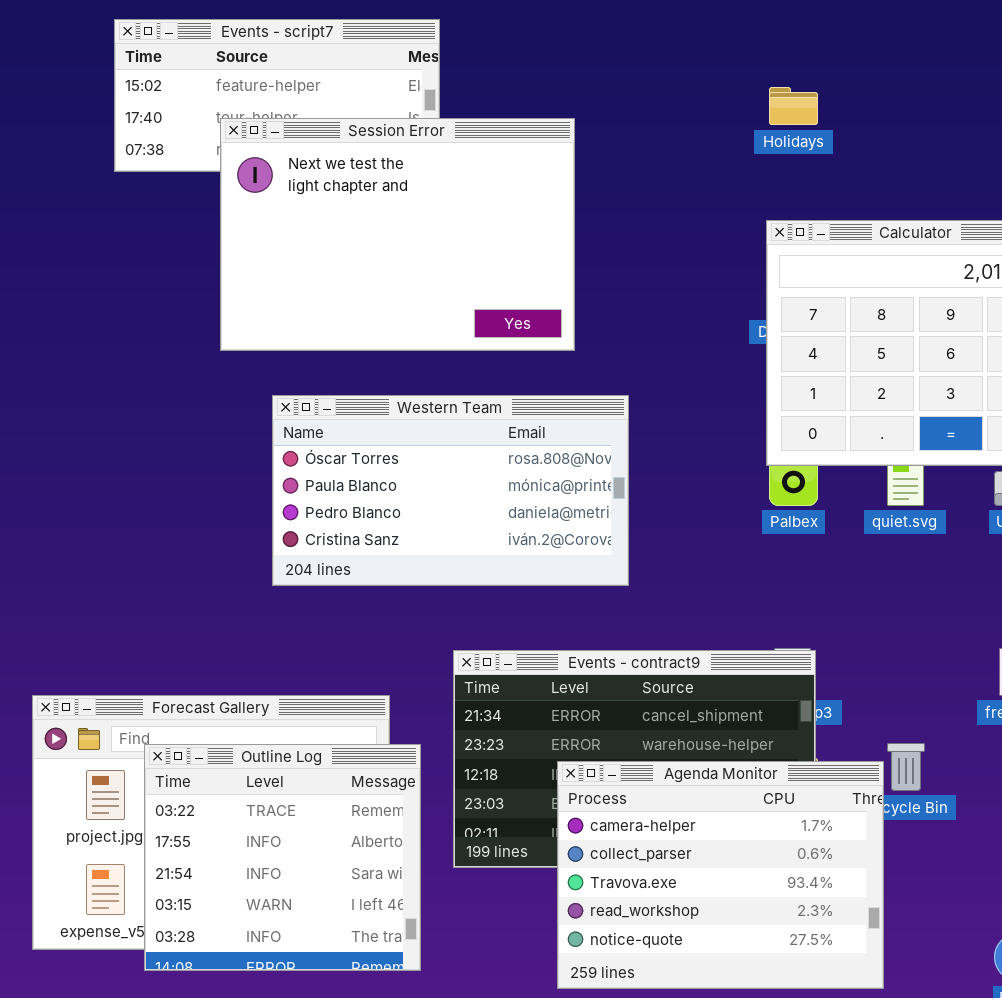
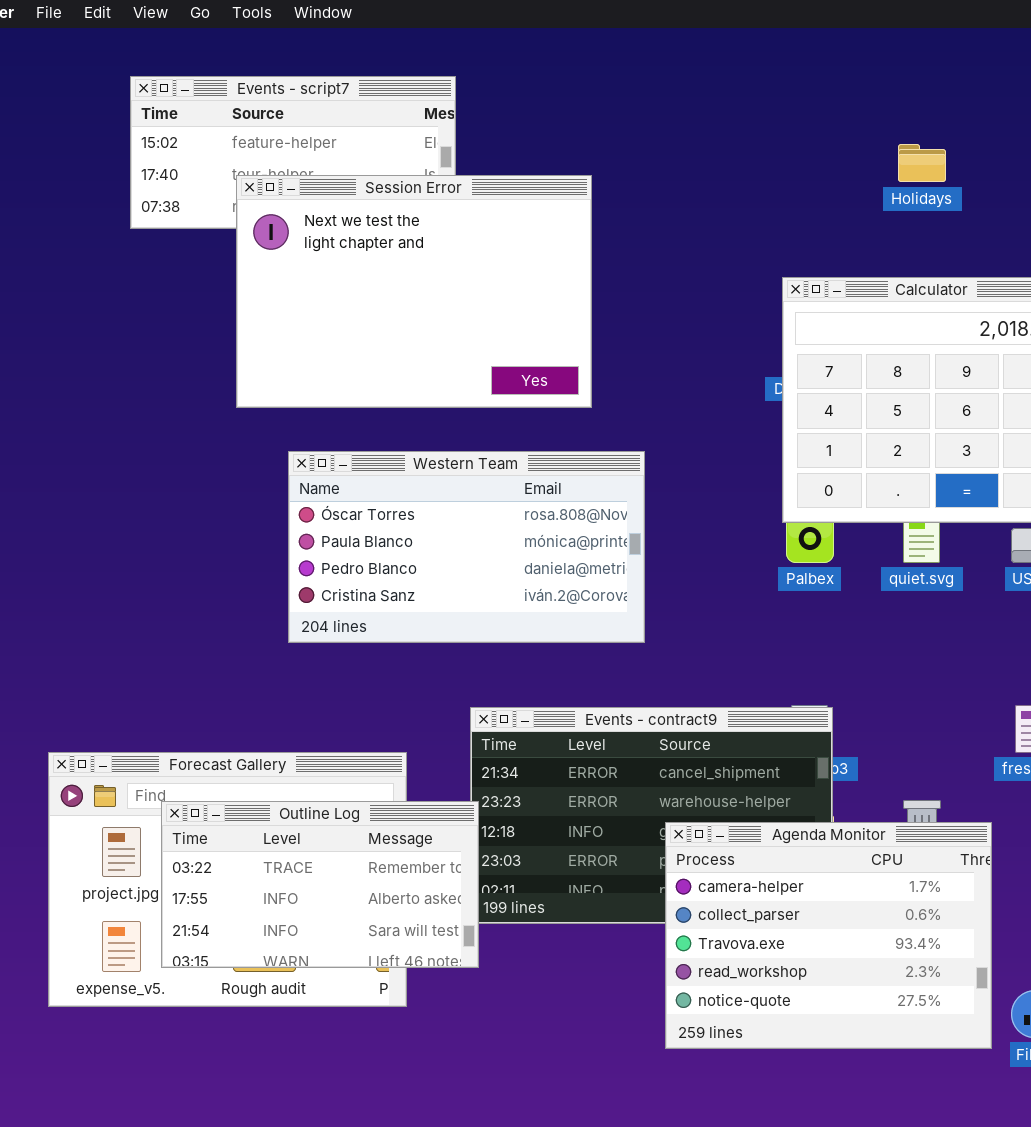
Holidays: [769,87,818,125] -> [898,144,946,182], moved
Outline Log: [144,744,421,971] -> [161,801,479,968], resized
Agenda Monitor: [557,761,884,989] -> [665,822,992,1049], moved

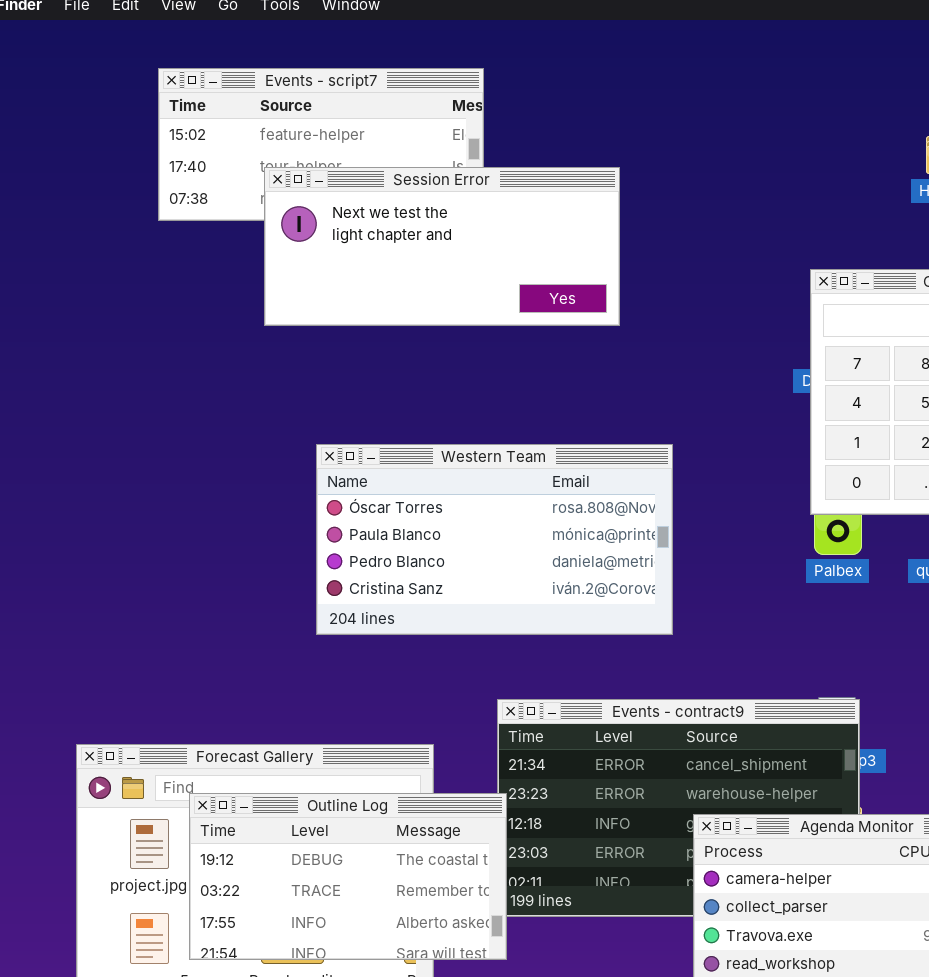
Session Error: [236,175,592,408] -> [264,167,620,326], resized
Outline Log: [161,801,479,968] -> [189,793,507,960], scrolled up 1 row

